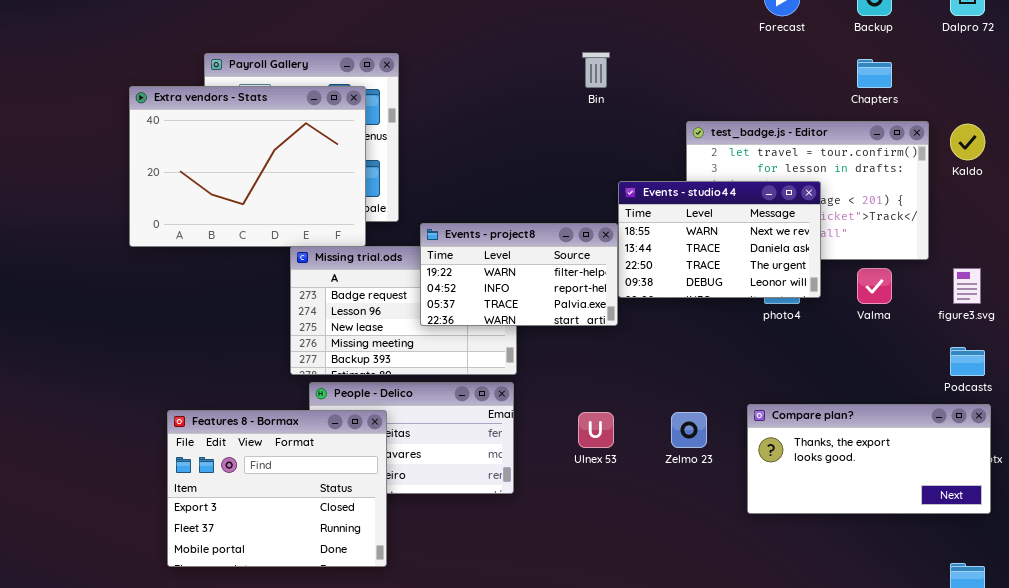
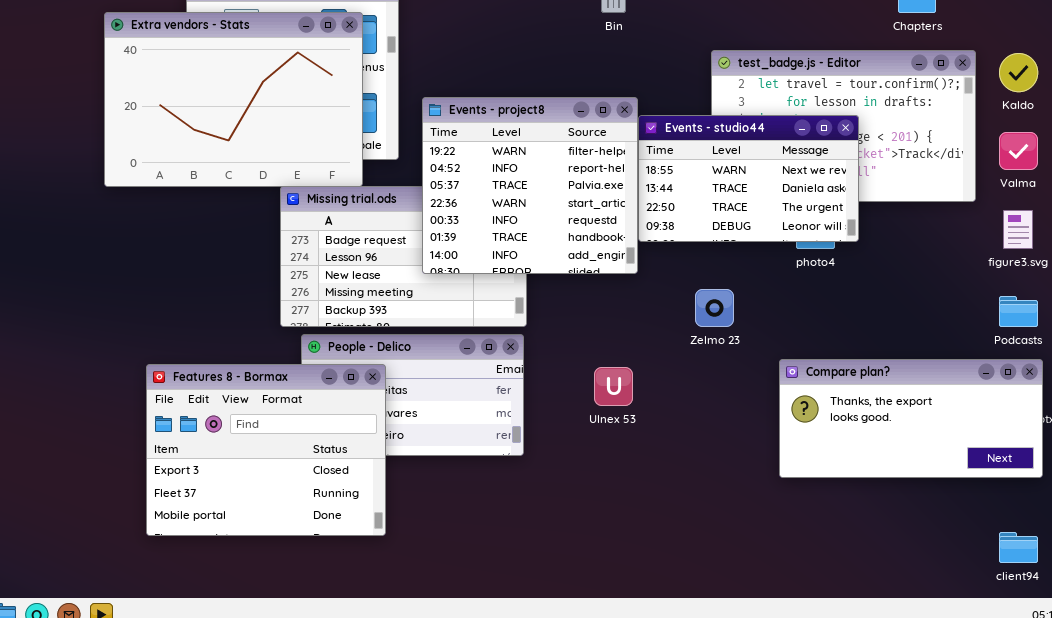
Events - project8: [420,223,618,326] -> [422,97,638,274], resized
Valma: [857,268,892,304] -> [999,132,1038,170], moved
Zelmo 23: [671,412,707,448] -> [695,289,734,327], moved

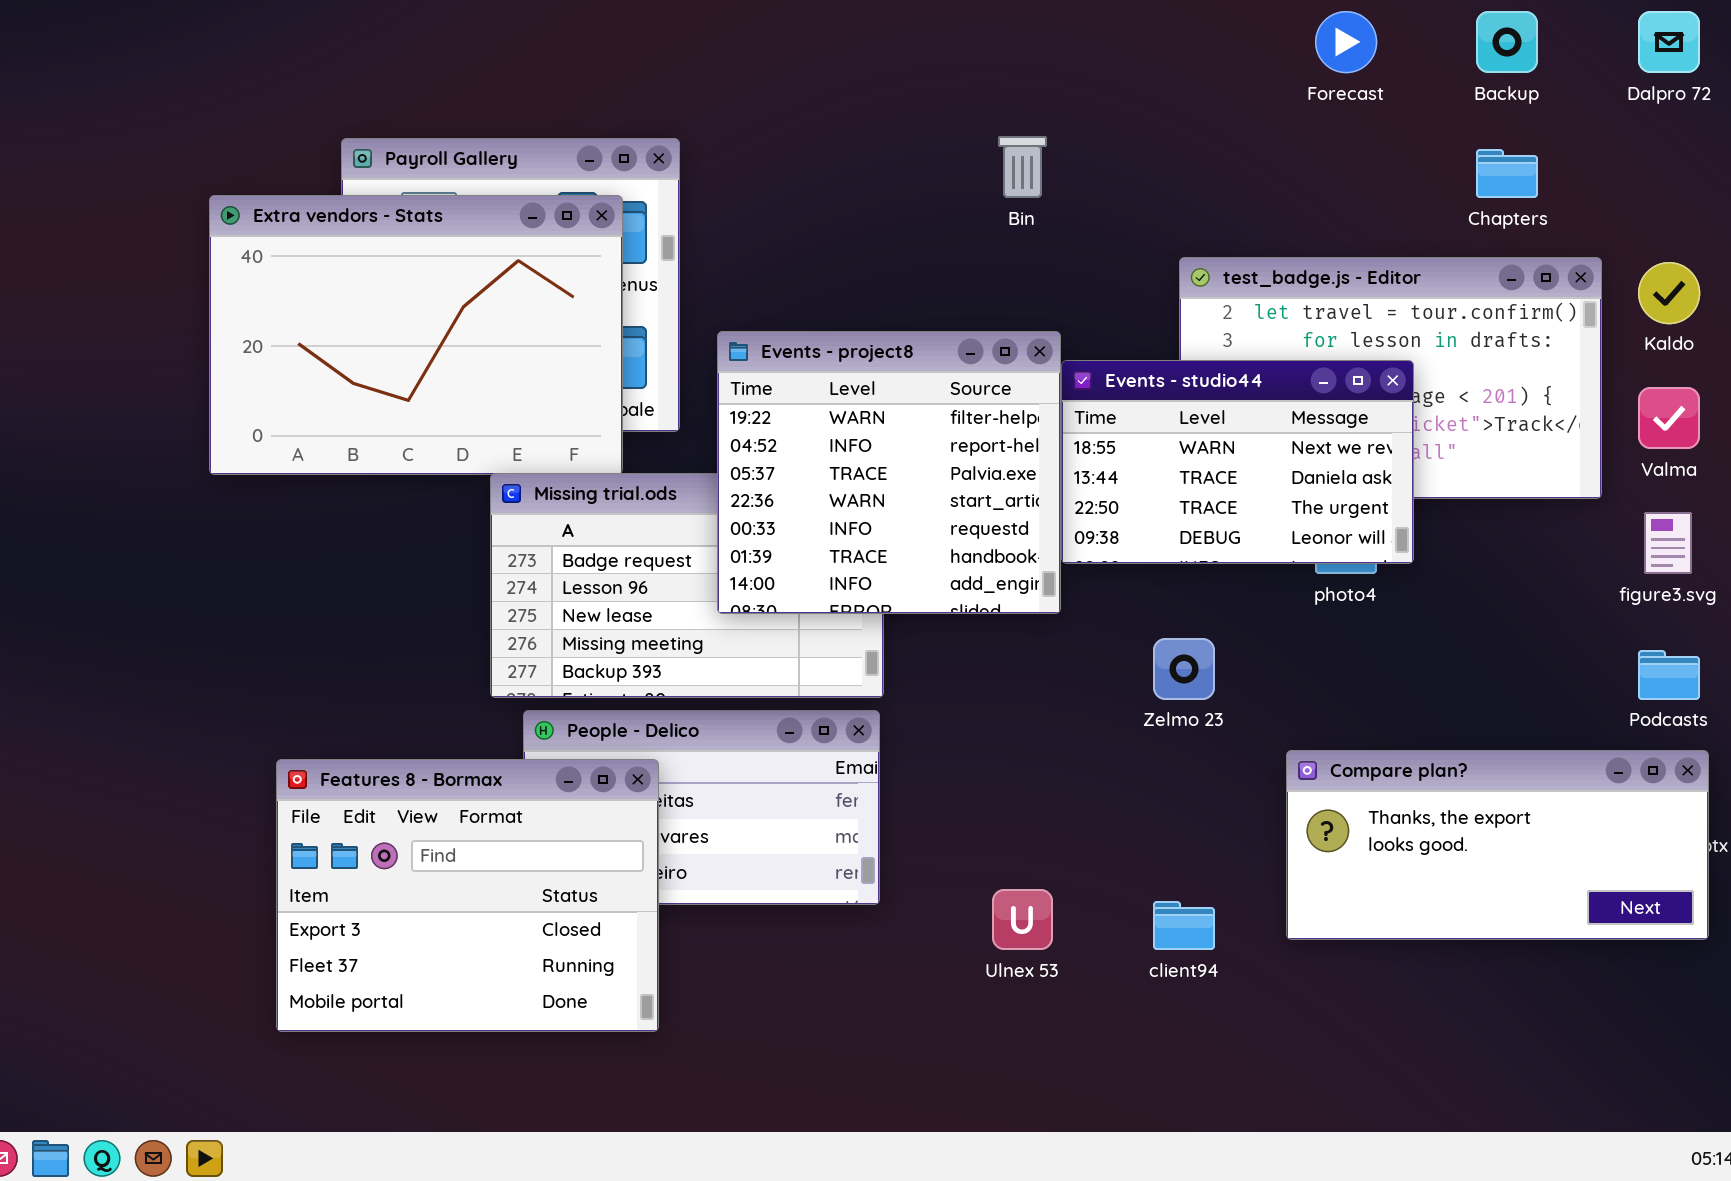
Ulnex 53: [594,367,633,406] -> [992,889,1053,950], moved
client94: [999,532,1038,563] -> [1153,901,1215,950], moved

